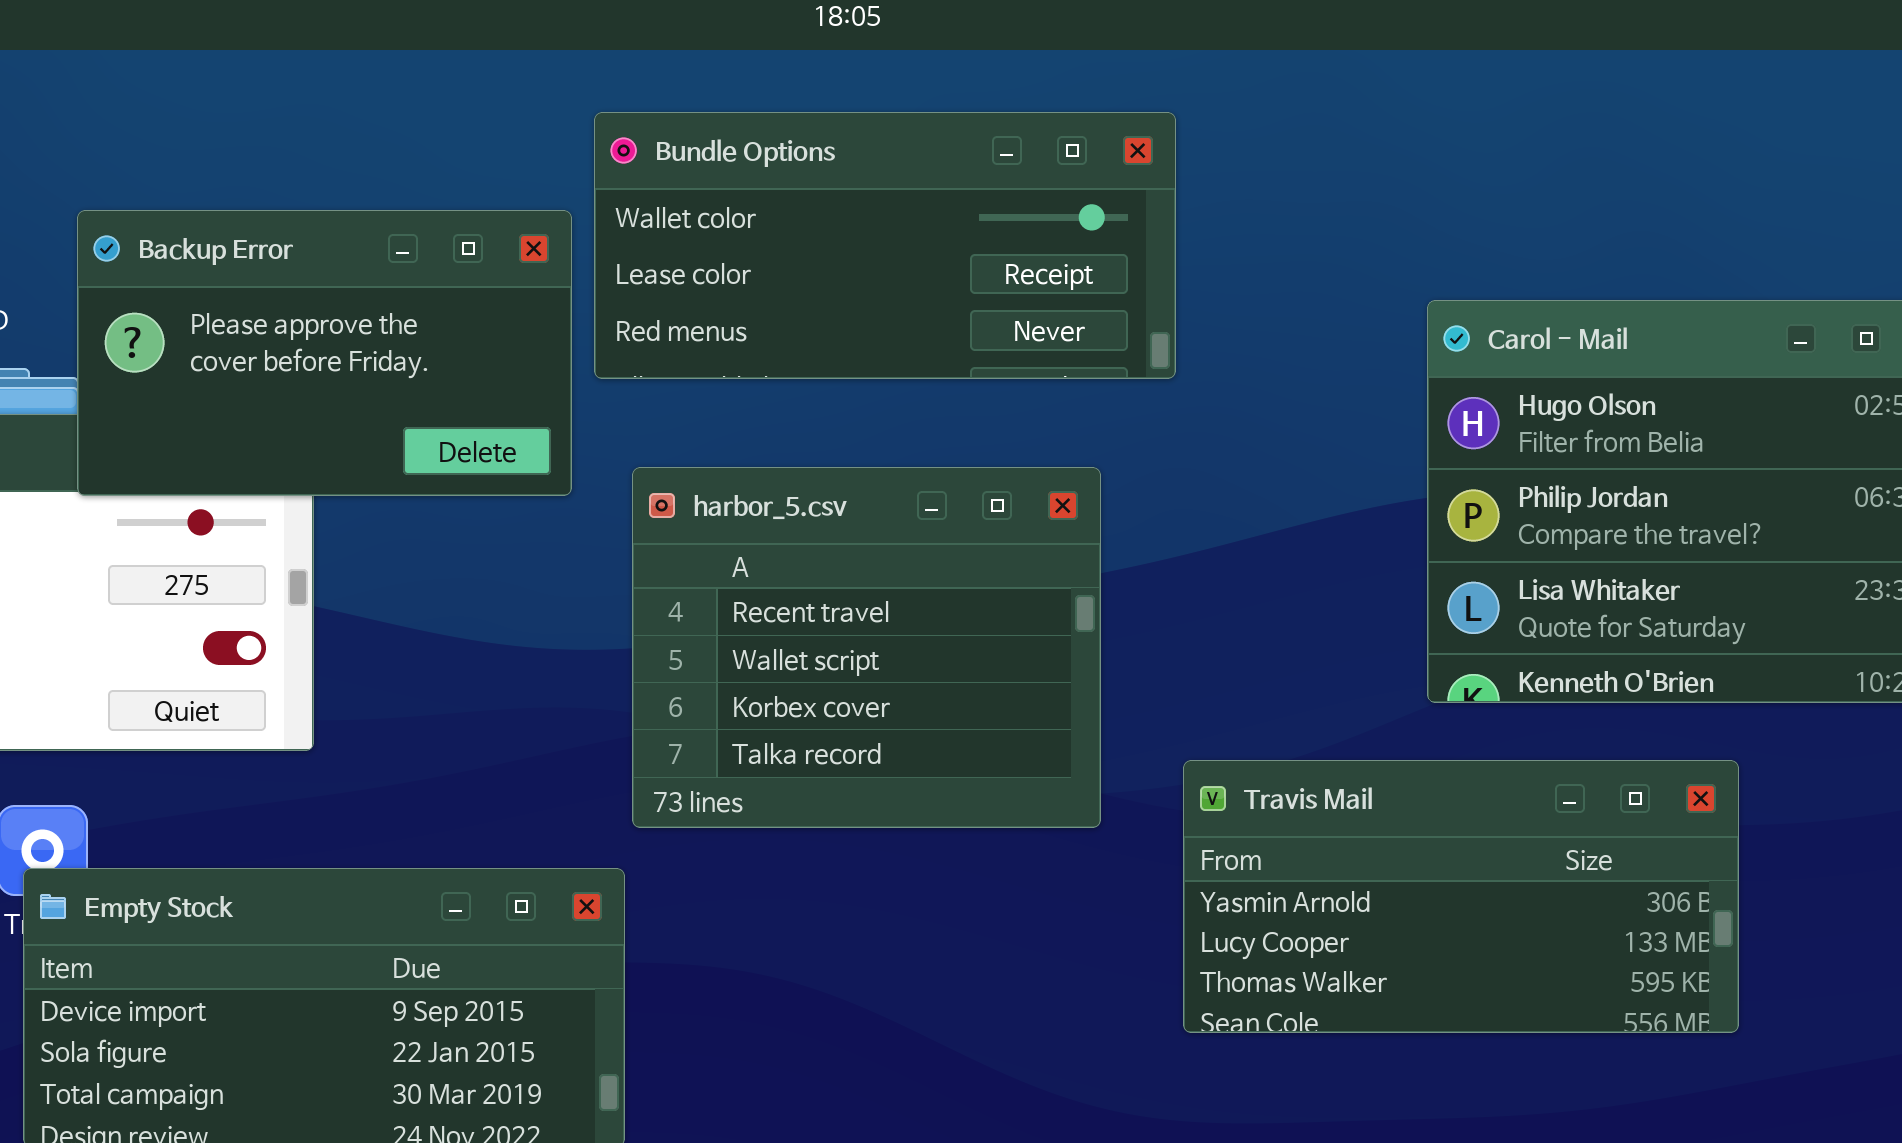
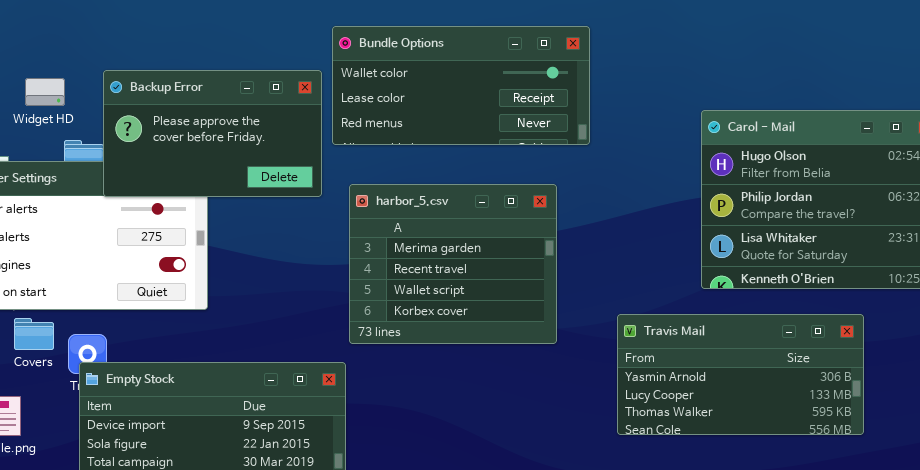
harbor_5.csv: [632,467,1101,828] -> [349,184,557,344], scrolled up 1 row
Travis Mail: [1183,760,1739,1033] -> [617,314,864,435], moved

